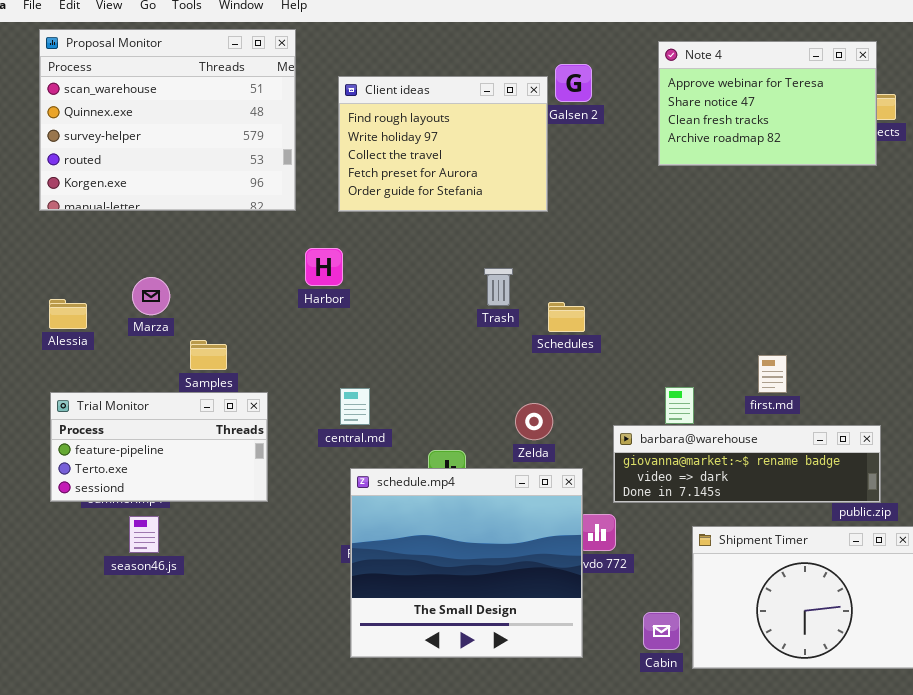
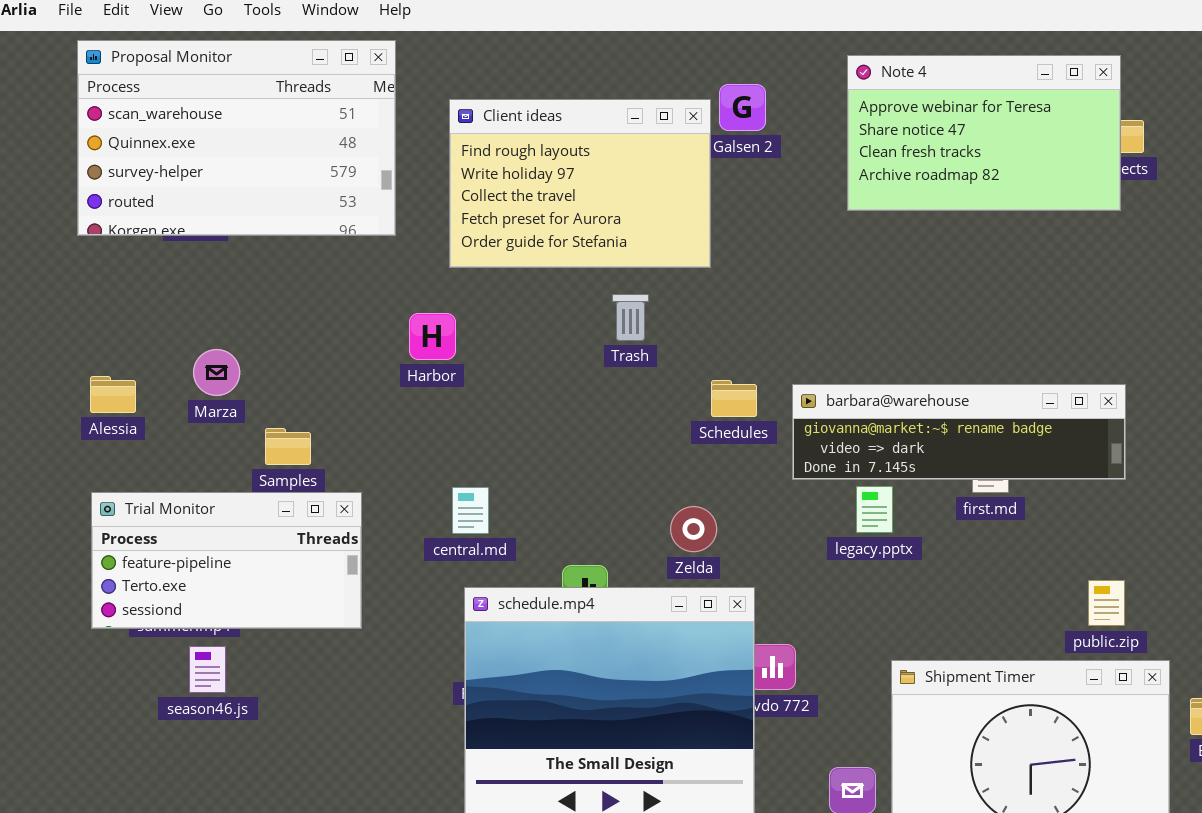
Proposal Monitor: [39,29,296,211] -> [77,40,396,236], resized
Trash: [484,268,513,306] -> [612,294,649,341], moved
barbara@warehouse: [613,425,881,503] -> [792,384,1126,480], moved

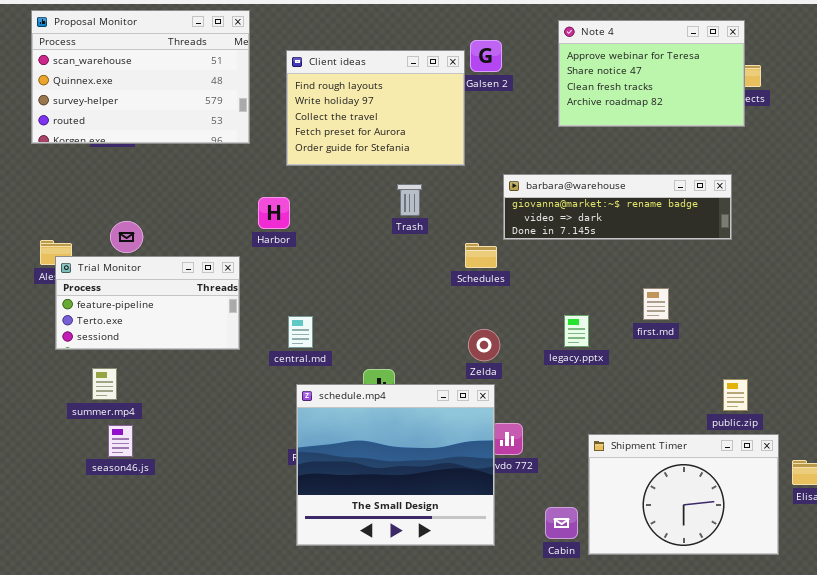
barbara@warehouse: [792,384,1126,480] -> [503,174,732,240], moved
Trial Monitor: [91,492,362,629] -> [55,256,240,350], moved
Zelda: [670,506,717,552] -> [468,329,500,361], moved

